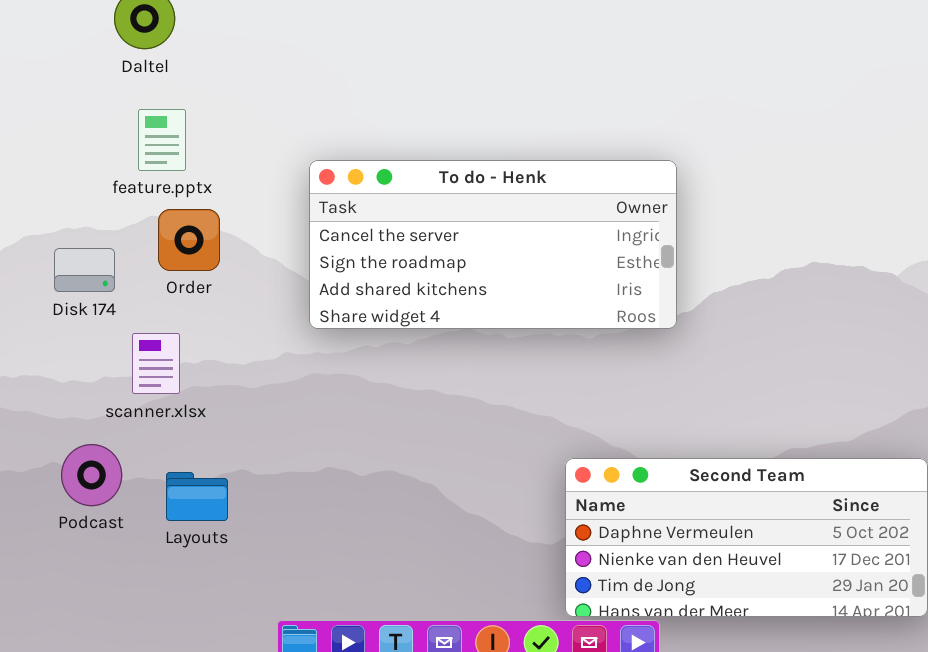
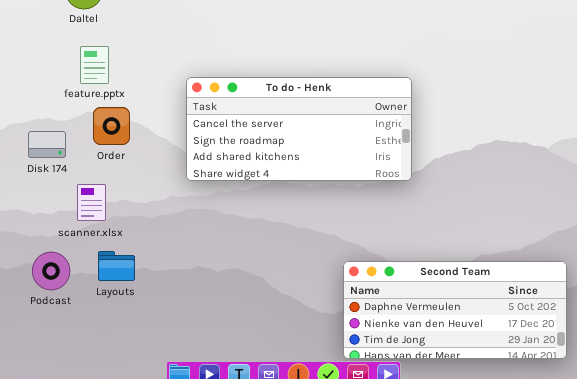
Layouts: [166,472,228,521] -> [98,251,135,281], moved

